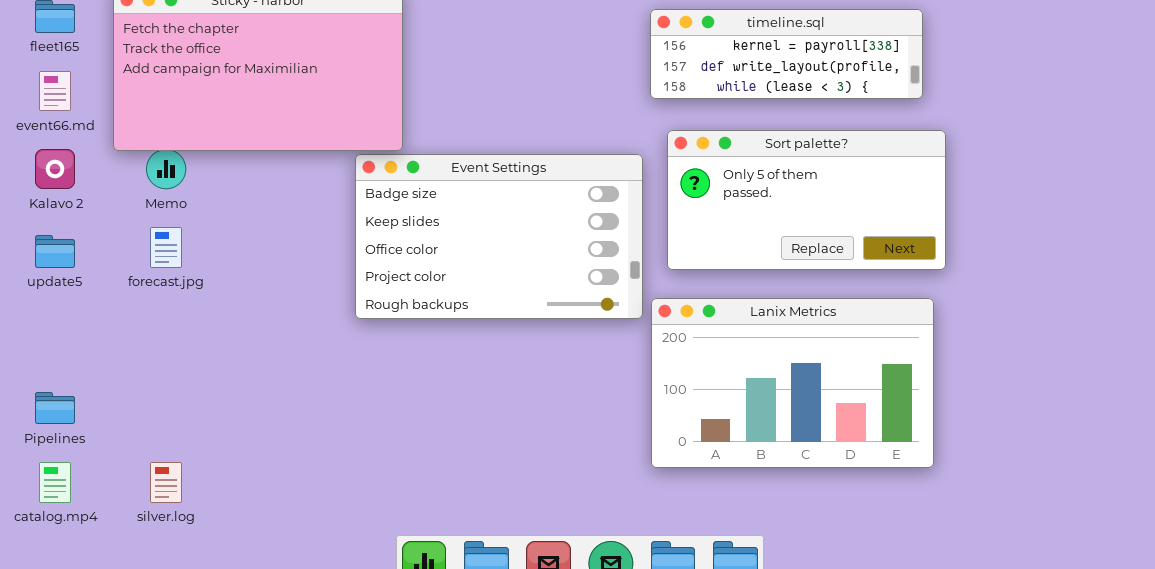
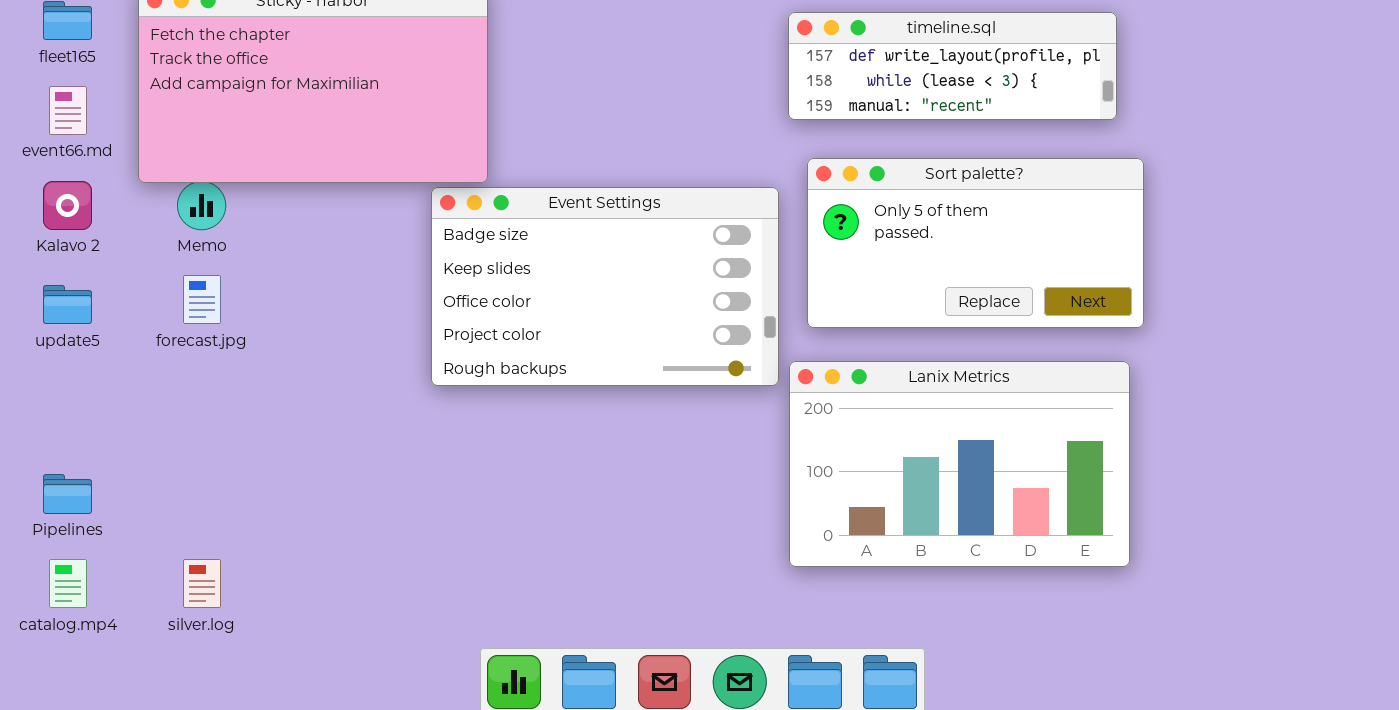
timeline.sql: [650,9,923,99] -> [788,12,1117,120], scrolled down 1 row

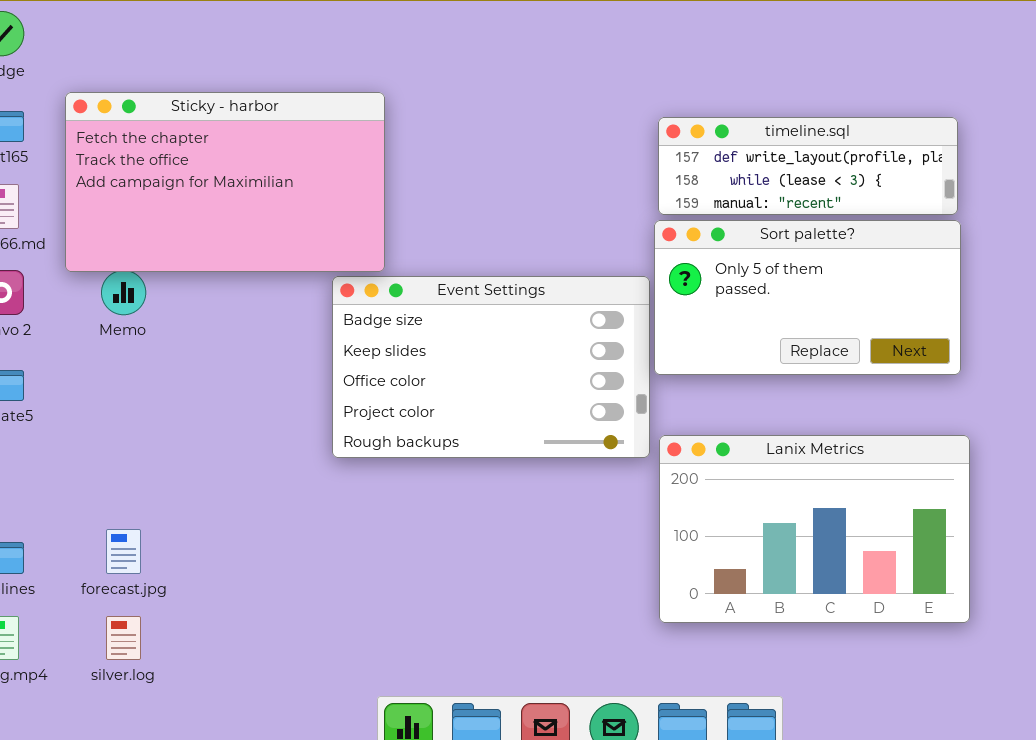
Sort palette?: [807,158,1144,328] -> [654,220,961,375], moved
forecast.jpg: [183,275,221,324] -> [106,529,141,574], moved

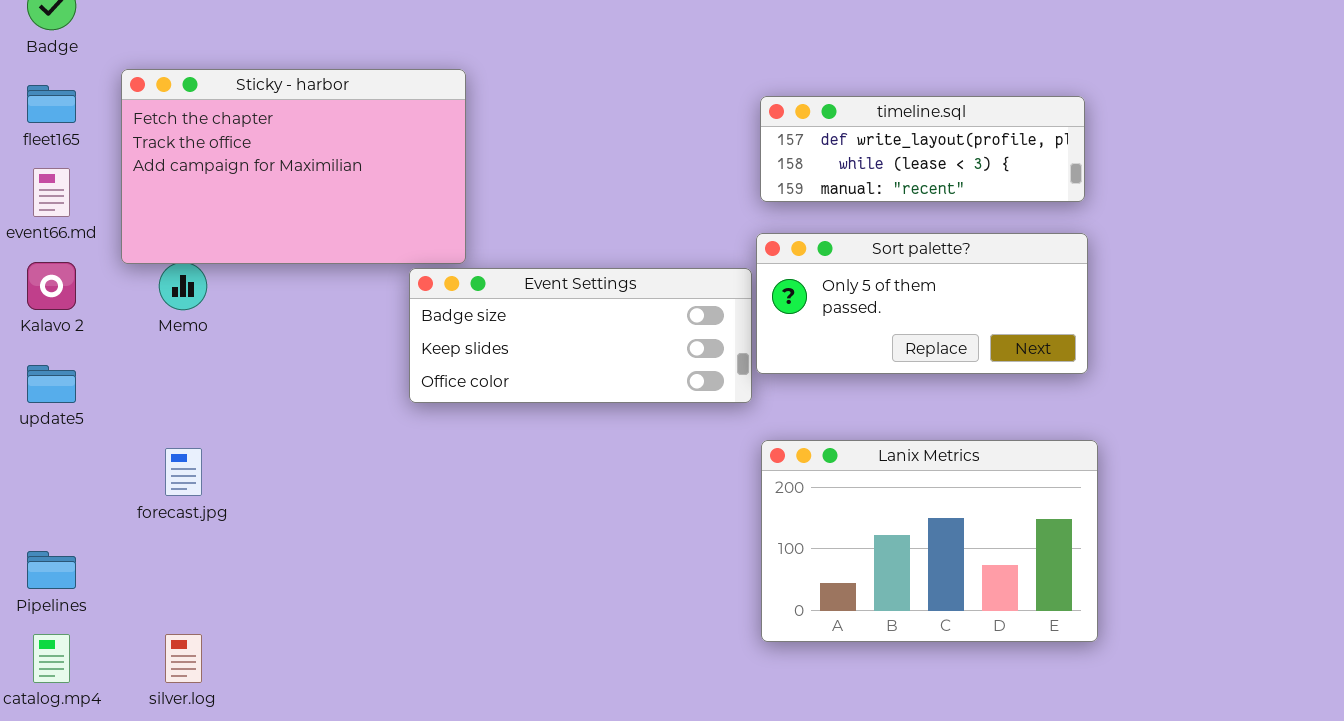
Sort palette?: [654,220,961,375] -> [756,233,1088,374], resized
Event Settings: [332,276,650,458] -> [409,268,752,403], resized
forecast.jpg: [106,529,141,574] -> [165,448,202,496], moved

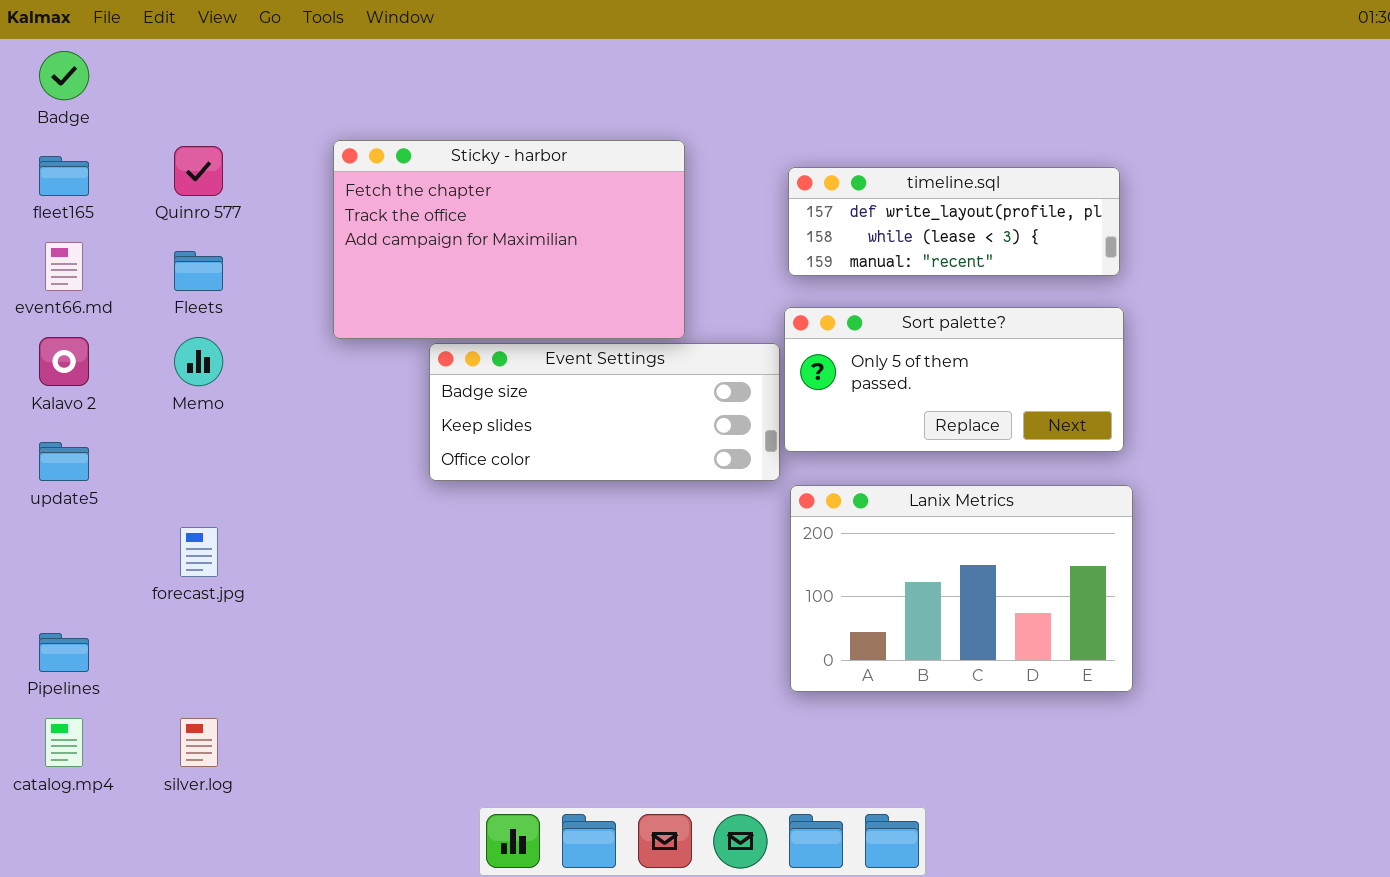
Sticky - harbor: [121,69,466,264] -> [333,140,685,339], moved
Lanix Metrics: [761,440,1098,642] -> [790,485,1133,692], moved

